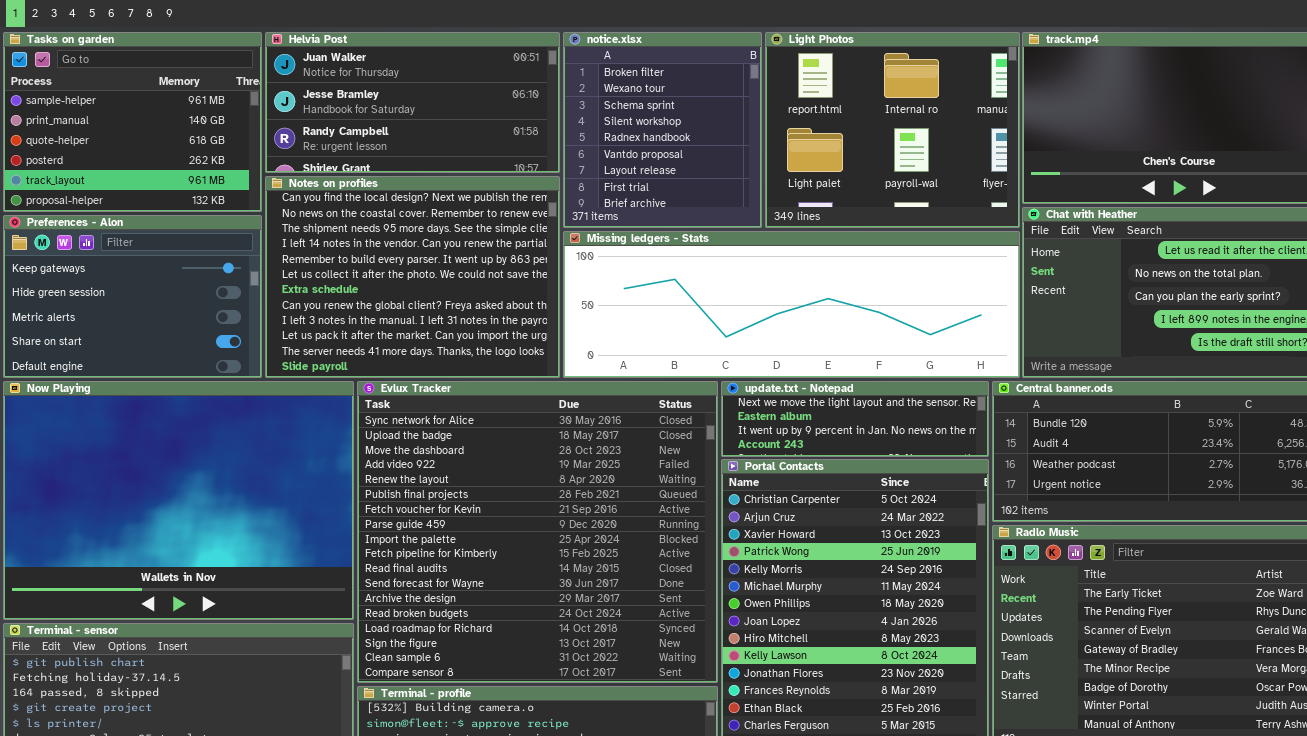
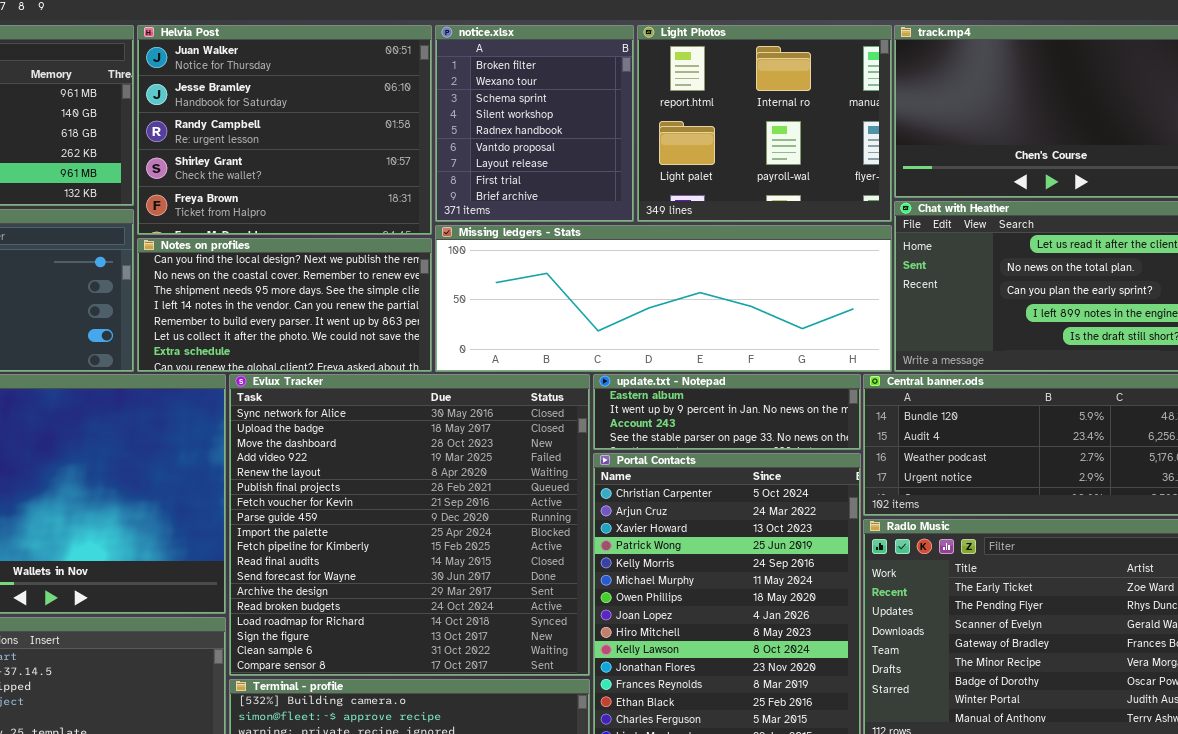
Helvia Post: [265,32,560,173] -> [137,25,432,235], resized
Notes on profiles: [265,176,560,378] -> [137,238,432,372], resized
update.txt - Notepad: [721,381,989,457] -> [593,374,861,450], scrolled down 1 row

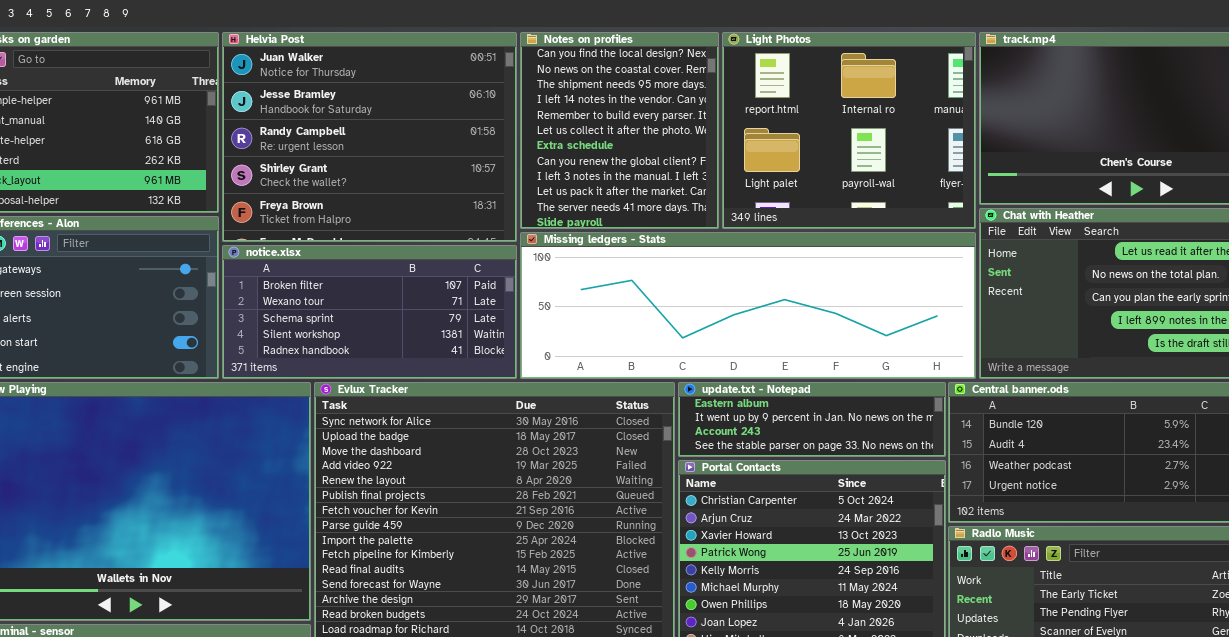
notice.xlsx: [435,25,634,222] -> [222,245,517,379], moved, resized
Notes on profiles: [137,238,432,372] -> [520,32,719,229], moved, resized

